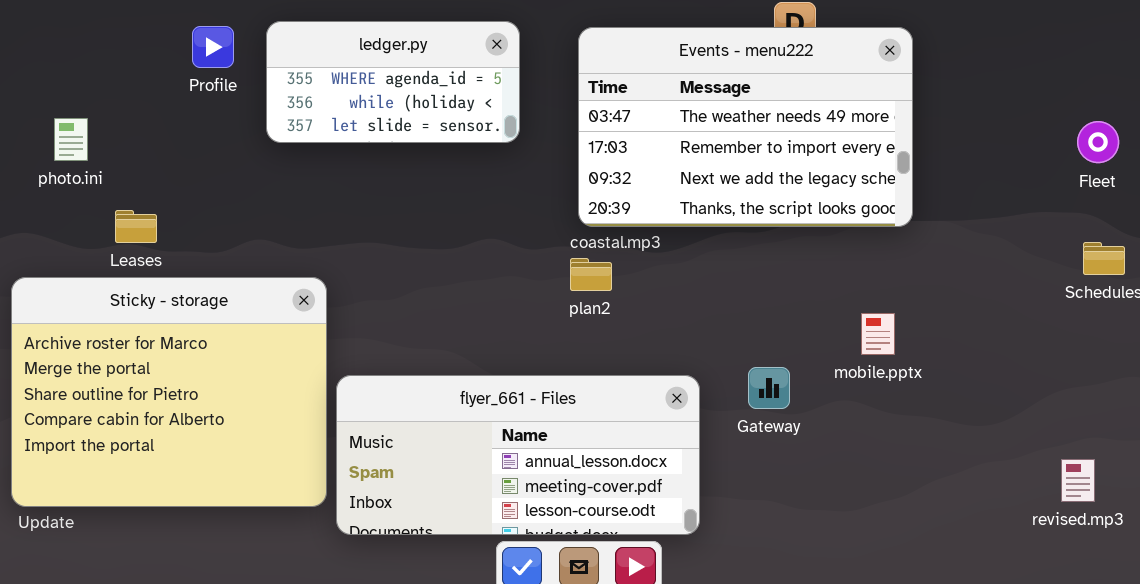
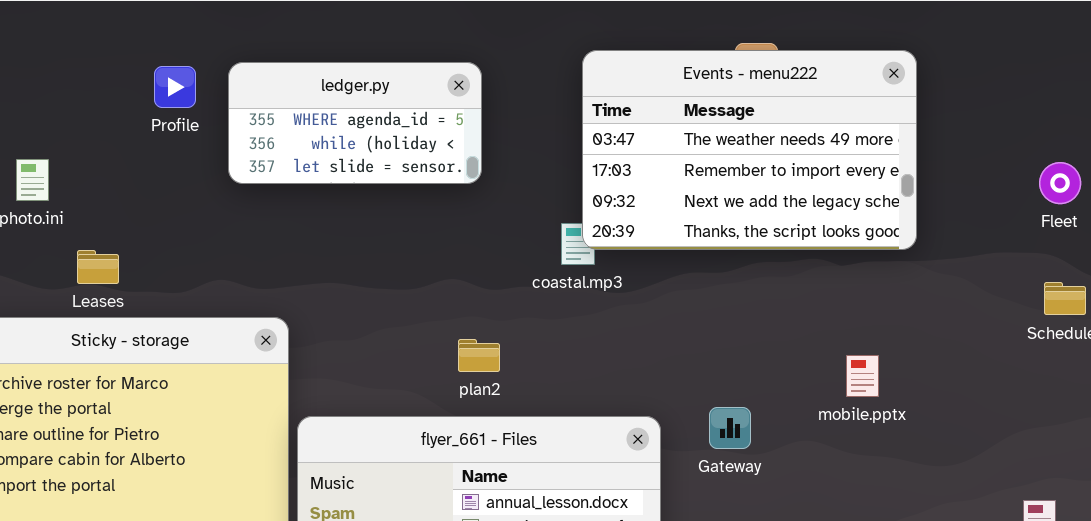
Events - menu222: [578,27,913,227] -> [582,50,917,250], moved
plan2: [570,258,612,291] -> [458,339,500,372], moved
mobile.pptx: [861,313,895,355] -> [846,355,879,397], moved

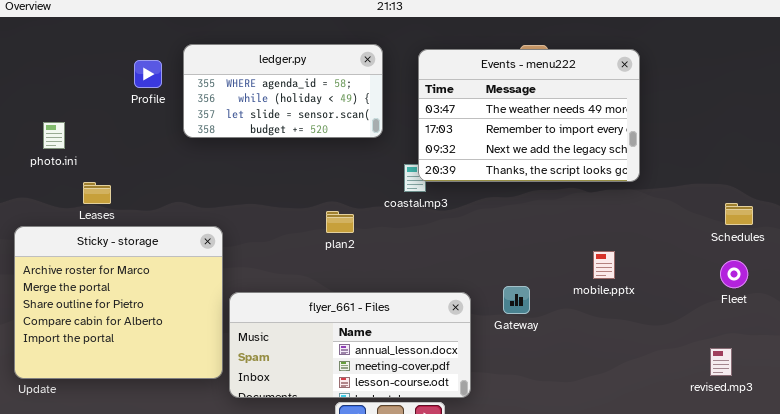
ledger.py: [228,62,482,184] -> [183,44,383,138], resized
Fleet: [1039,162,1081,204] -> [720,260,748,288], moved
plan2: [458,339,500,372] -> [326,211,354,233], moved

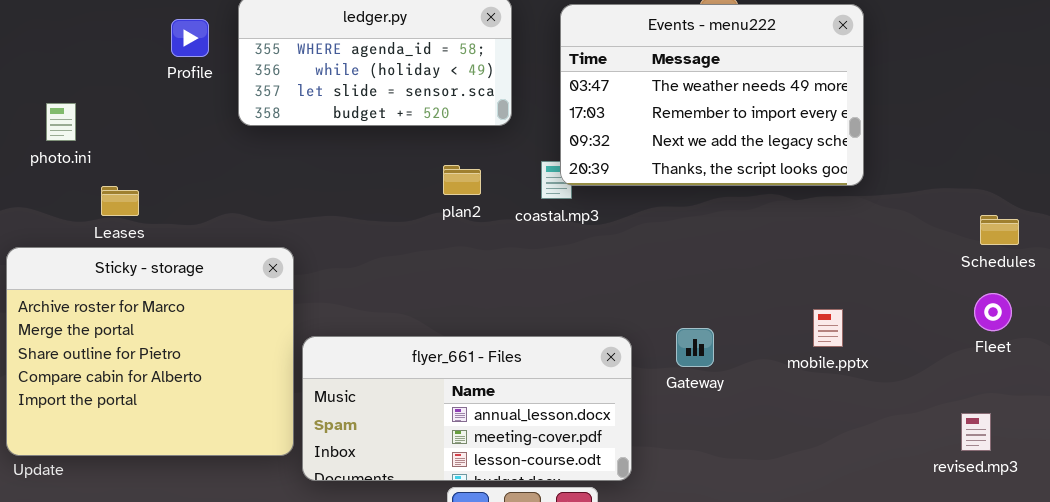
plan2: [326,211,354,233] -> [443,165,481,195], moved
mobile.pptx: [593,251,615,279] -> [813,309,843,347], moved

